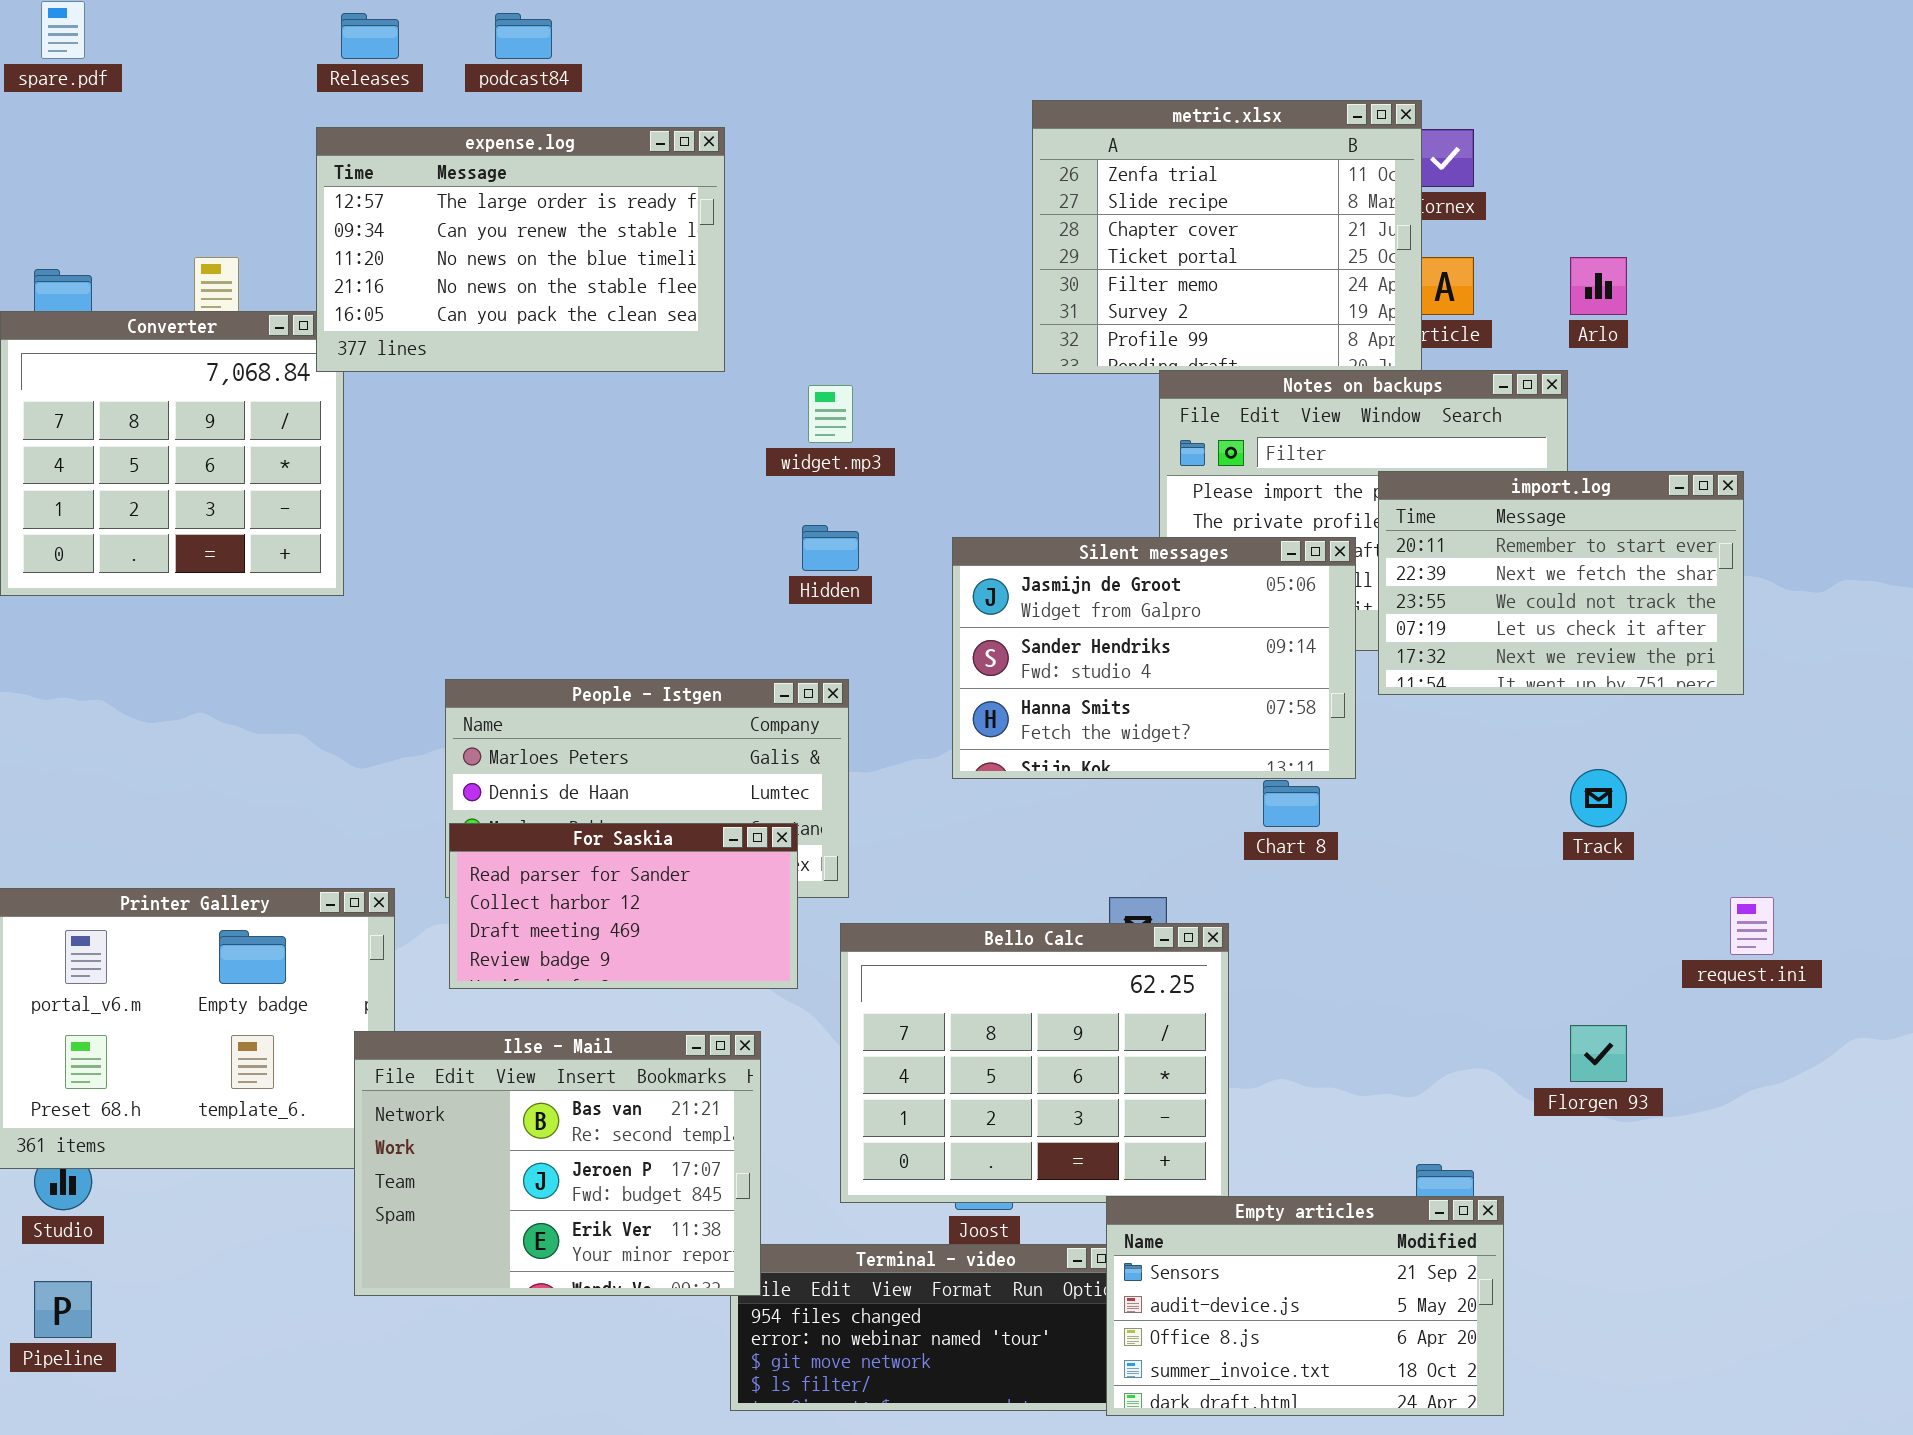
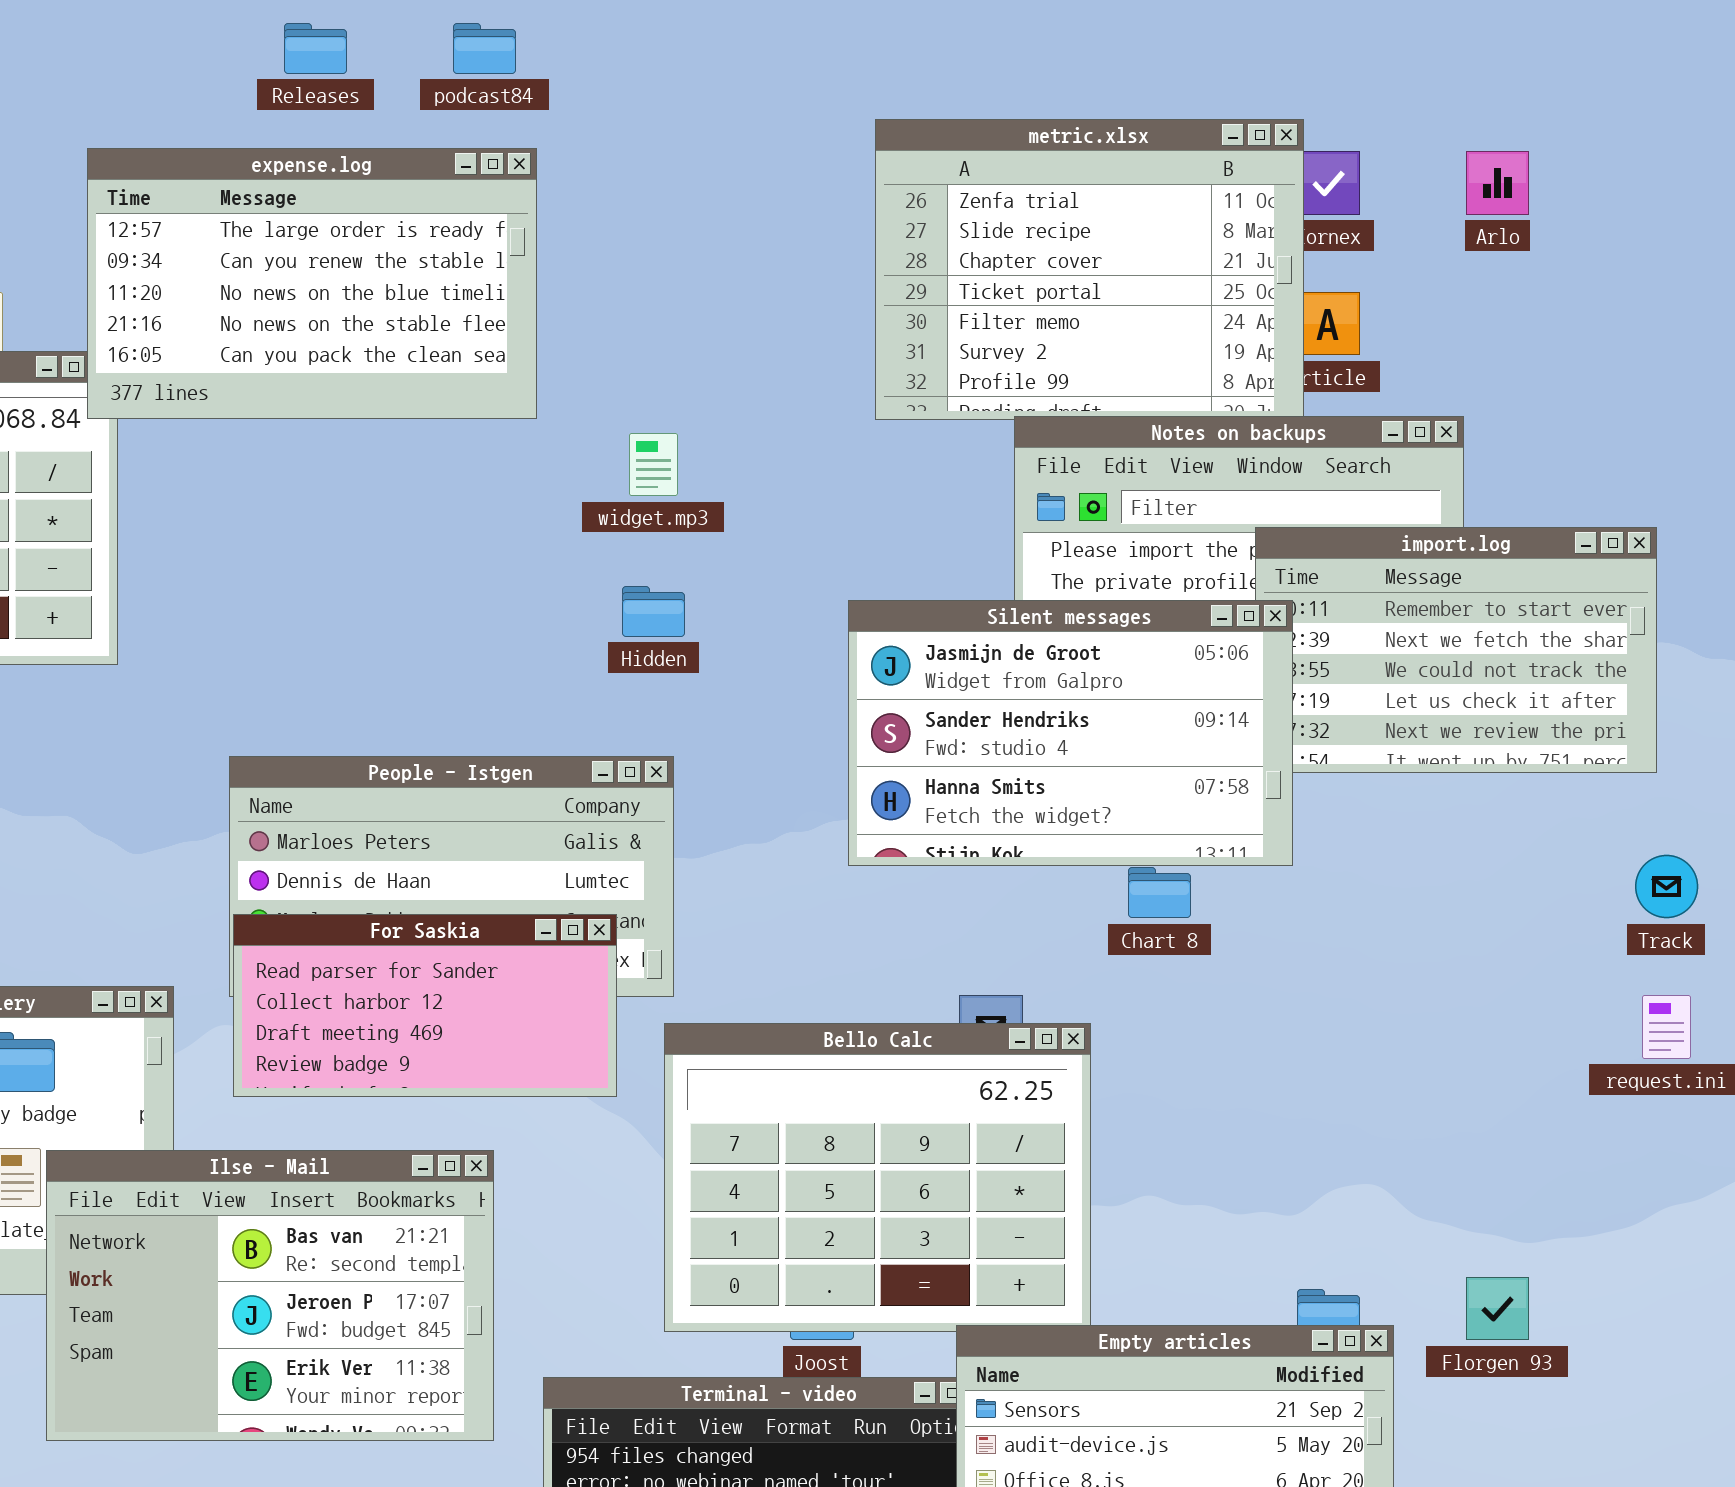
Releases: [341,13,399,59] -> [284,23,347,74], moved
podcast84: [495,13,552,59] -> [453,23,516,74], moved
Arlo: [1570,257,1627,315] -> [1466,151,1529,215], moved
Silent messages: [952,537,1356,779] -> [848,600,1293,866], moved
Track: [1570,769,1627,827] -> [1635,855,1698,918], moved
Florgen 93: [1570,1025,1627,1082] -> [1466,1277,1529,1340], moved
Ilse - Mail: [354,1031,761,1296] -> [46,1150,494,1441], moved

